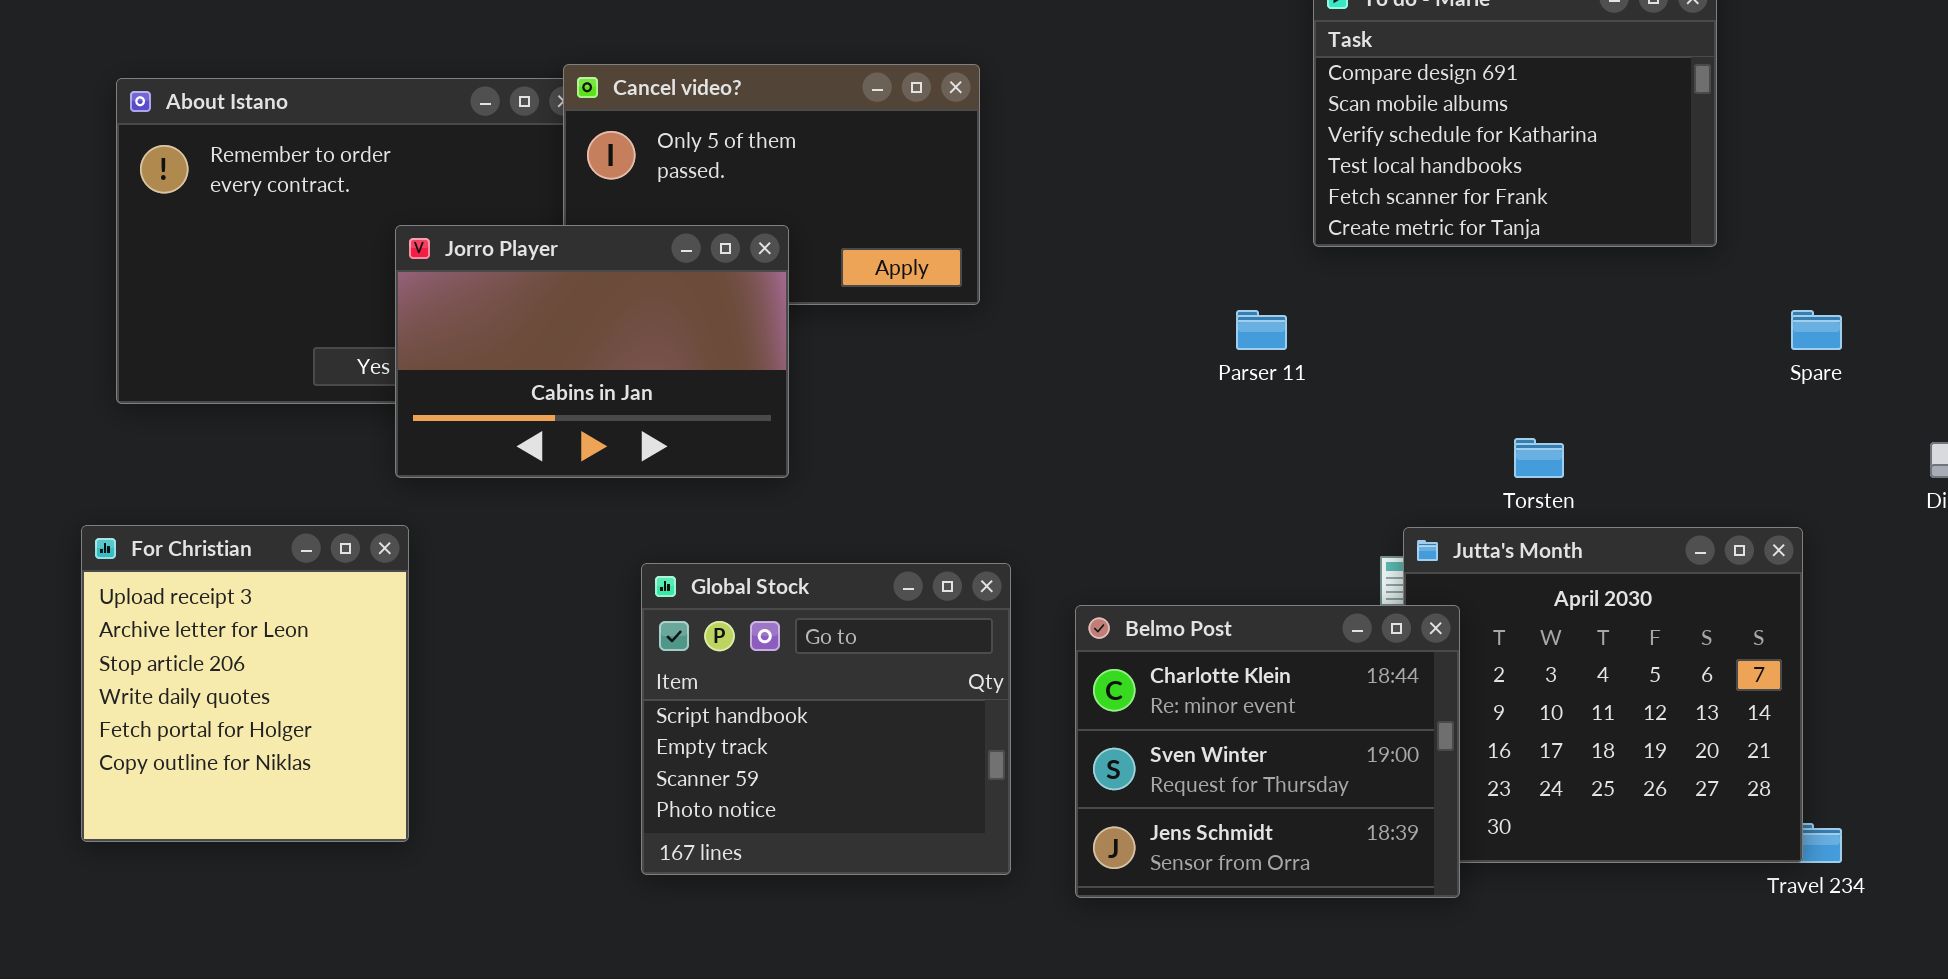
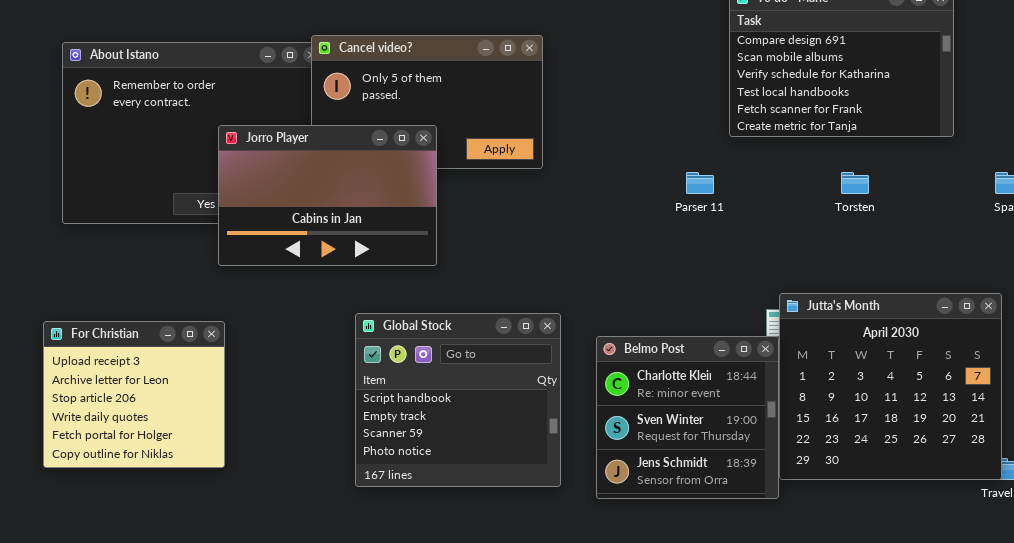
Torsten: [1514,438,1564,478] -> [841,172,869,194], moved
For Christian: [81,525,409,842] -> [43,321,225,468], resized
Belmo Post: [1075,605,1460,898] -> [596,336,779,499], resized

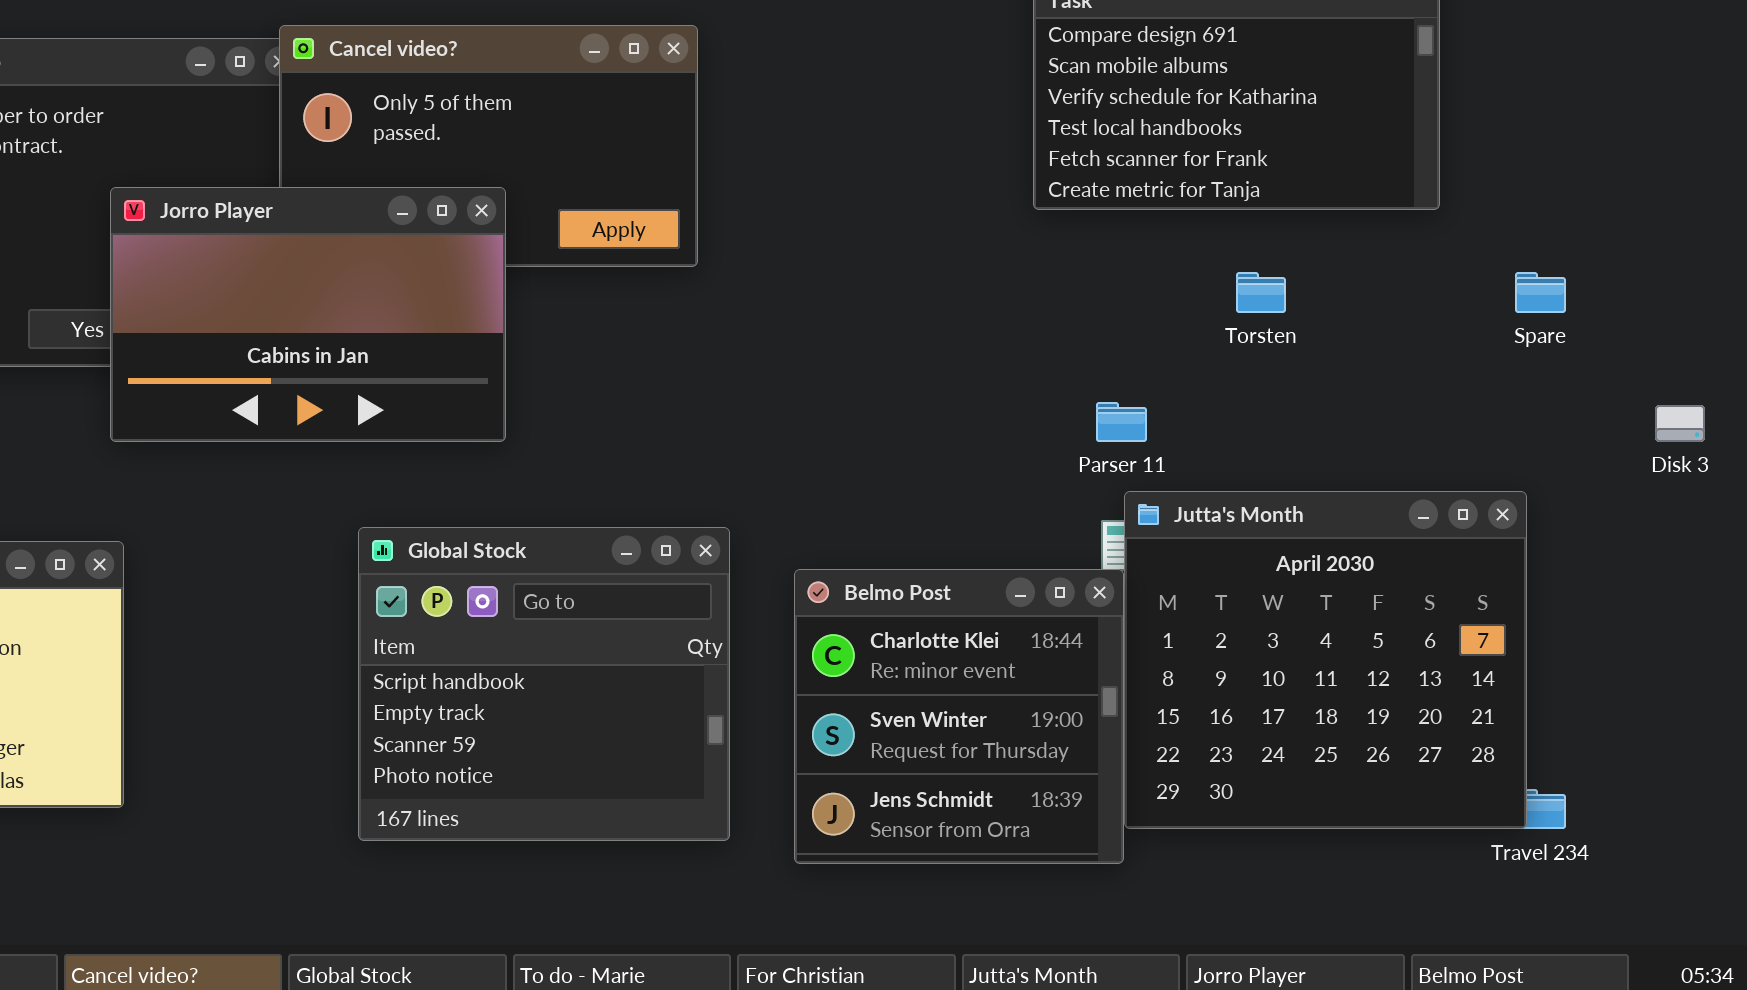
Parser 11: [686,172,714,194] -> [1096,402,1147,442], moved

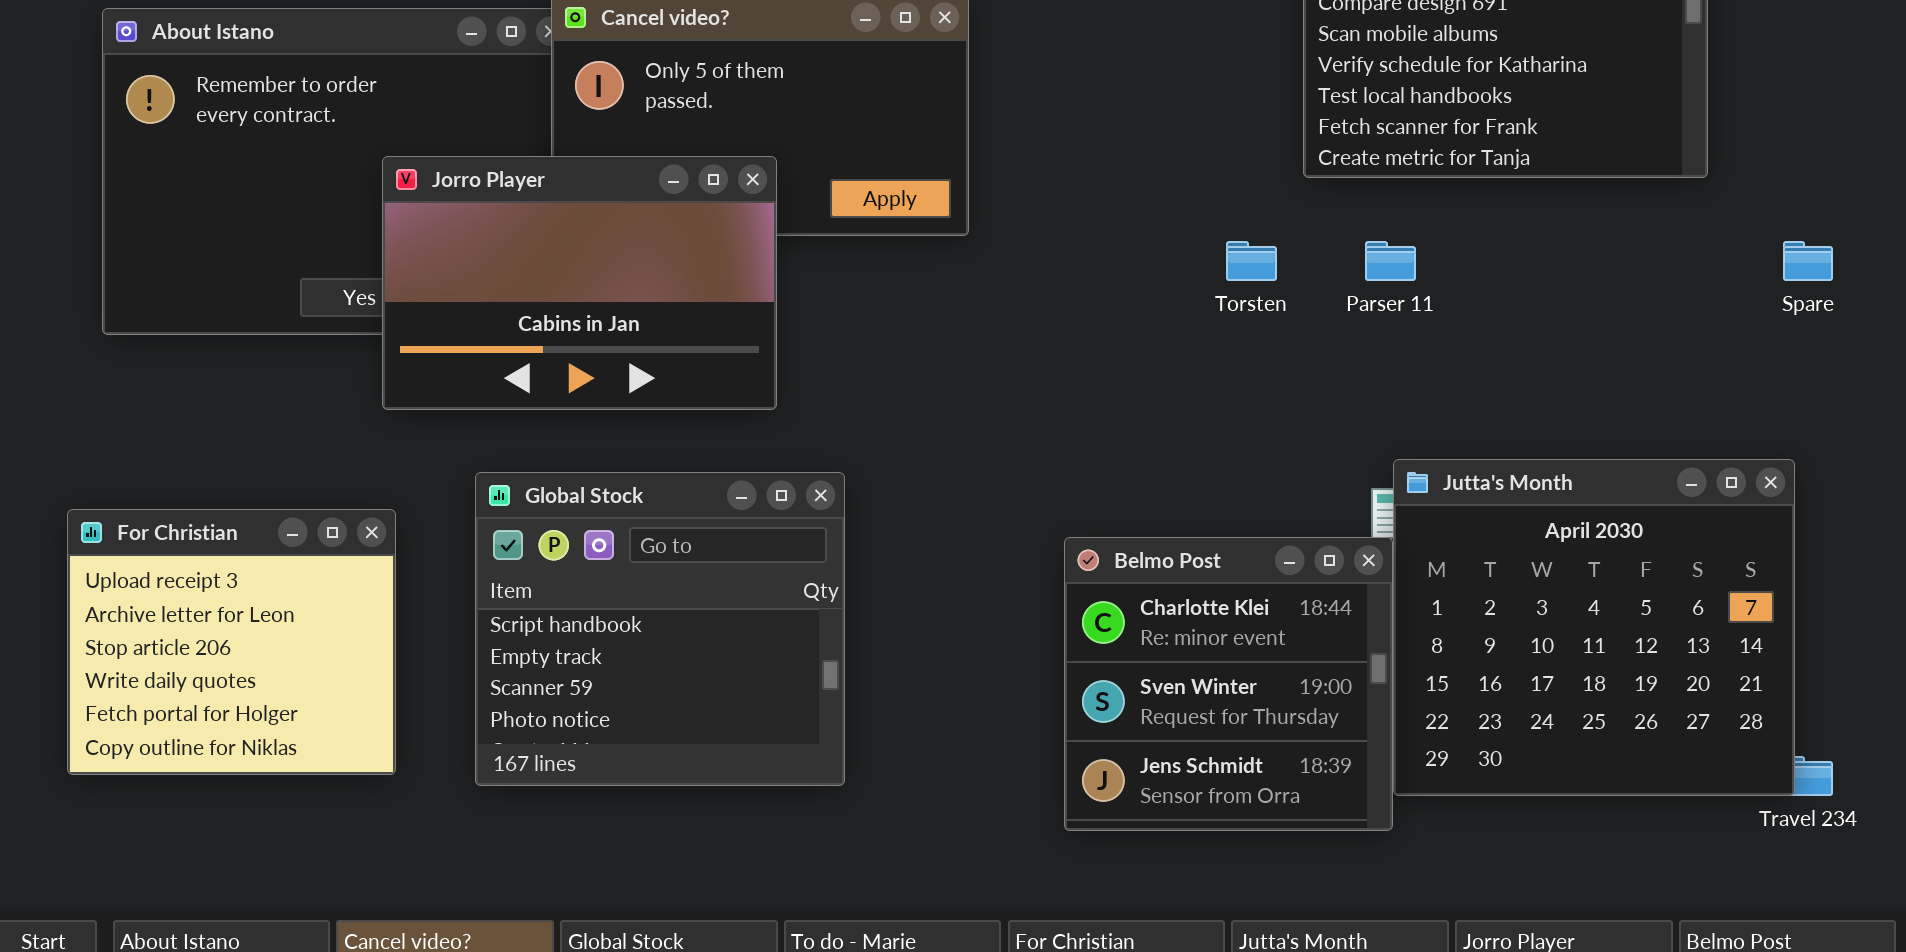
Torsten: [1236,272,1286,313] -> [1226,241,1277,281], moved
Parser 11: [1096,402,1147,442] -> [1365,241,1416,281], moved
Global Stock: [358,527,730,841] -> [475,472,845,786], moved

